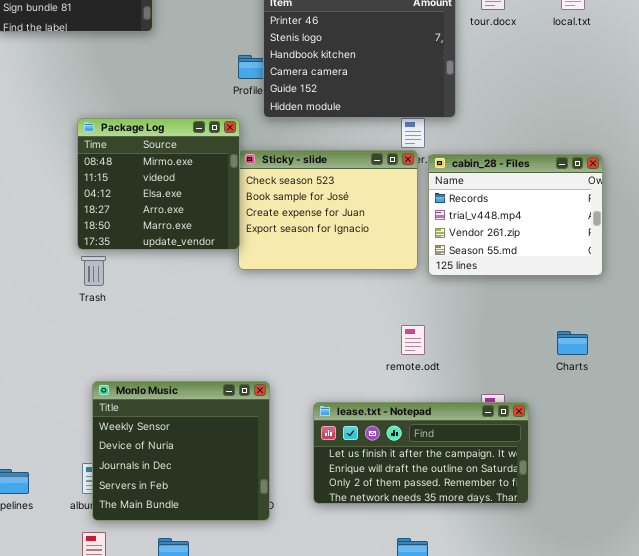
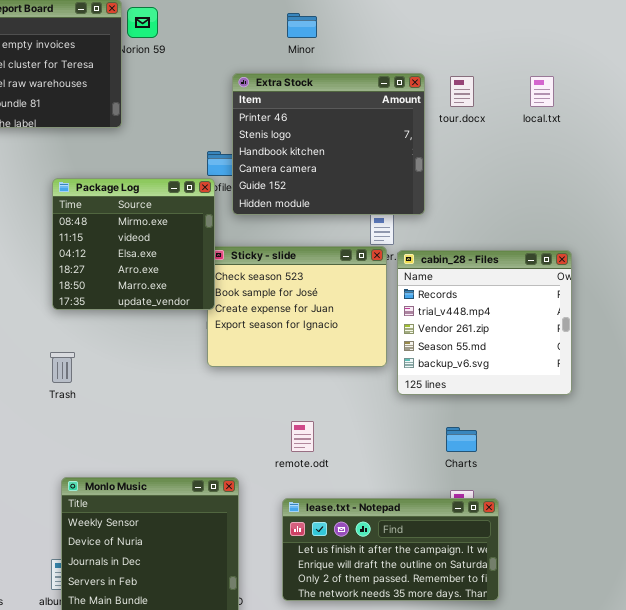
Package Log: [77,118,240,250] -> [52,178,215,310], moved
cabin_28 - Files: [428,154,603,276] -> [397,250,572,395], resized
remote.odt: [401,325,425,355] -> [291,421,314,452], moved
Charts: [557,331,588,355] -> [446,427,477,452], moved

